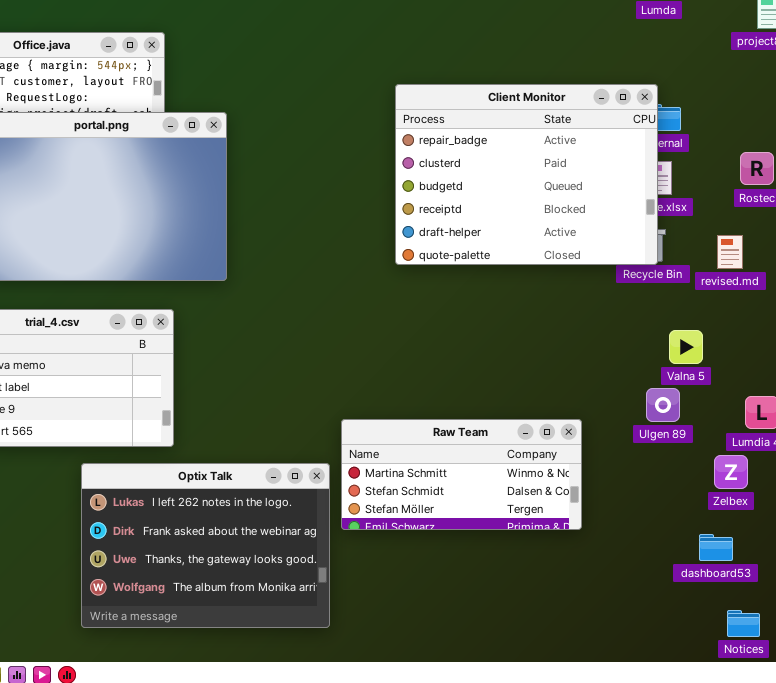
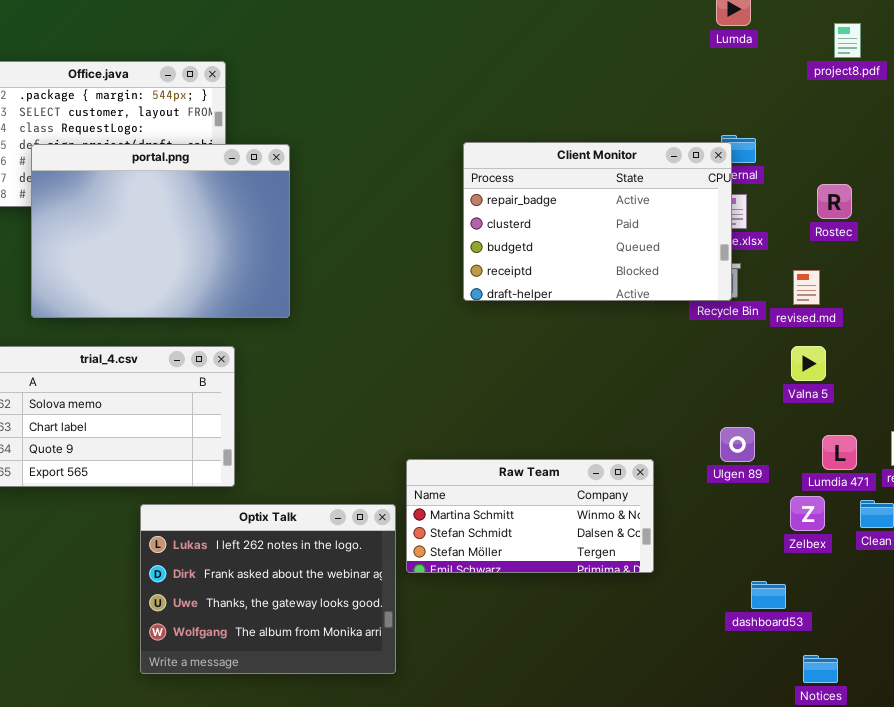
Client Monitor: [395,84,658,265] -> [463,142,732,301], resized
Valna 5: [669,330,703,364] -> [791,346,826,381], moved
dashboard53: [699,534,733,561] -> [751,581,786,609], moved

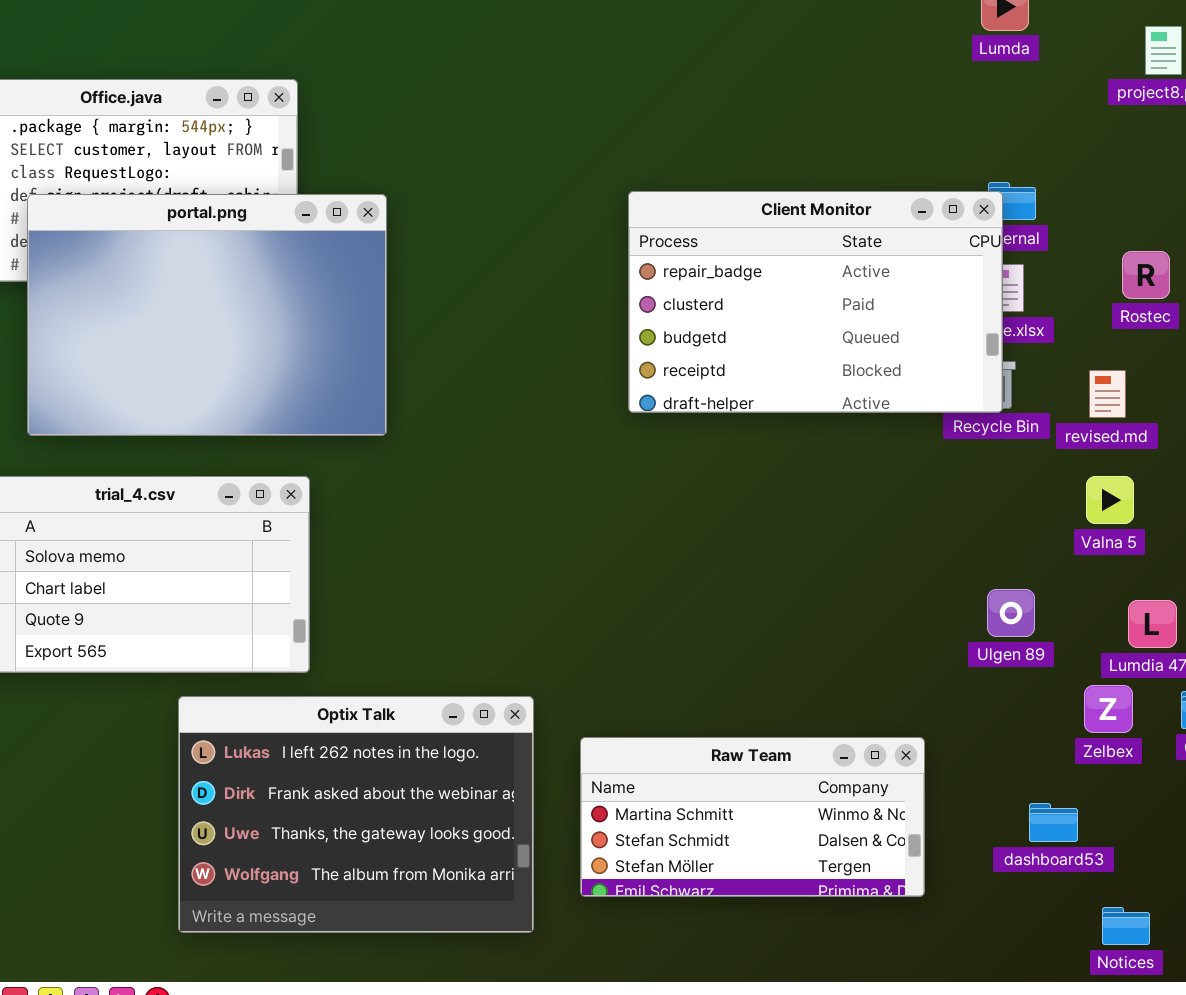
Raw Team: [406,459,654,573] -> [580,737,925,897], moved

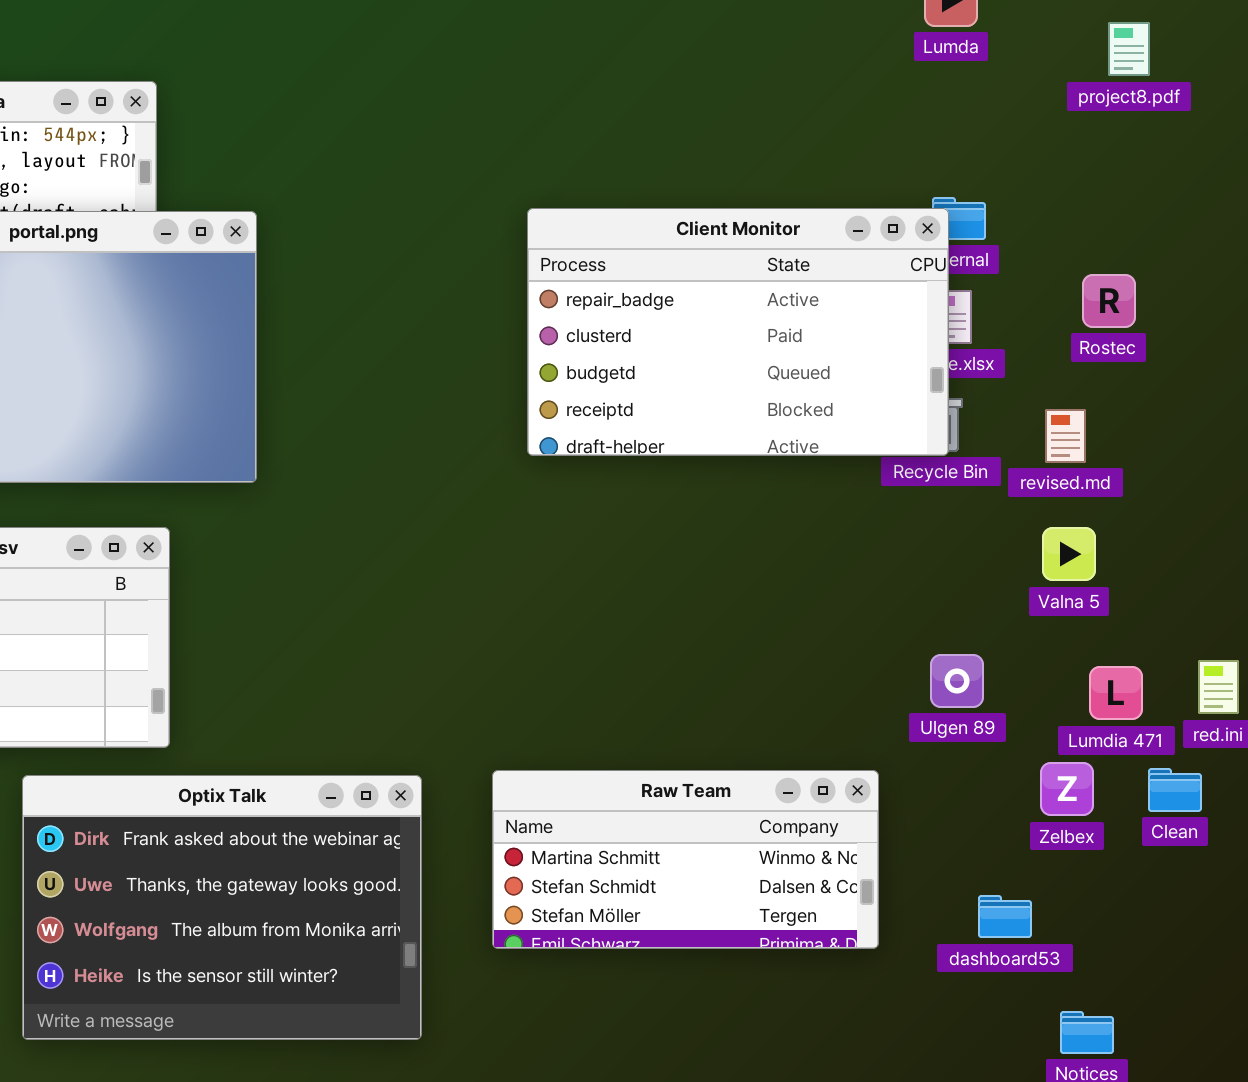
Optix Talk: [178,696,534,933] -> [22,775,422,1040], scrolled down 1 row
Raw Team: [580,737,925,897] -> [492,770,879,949], moved

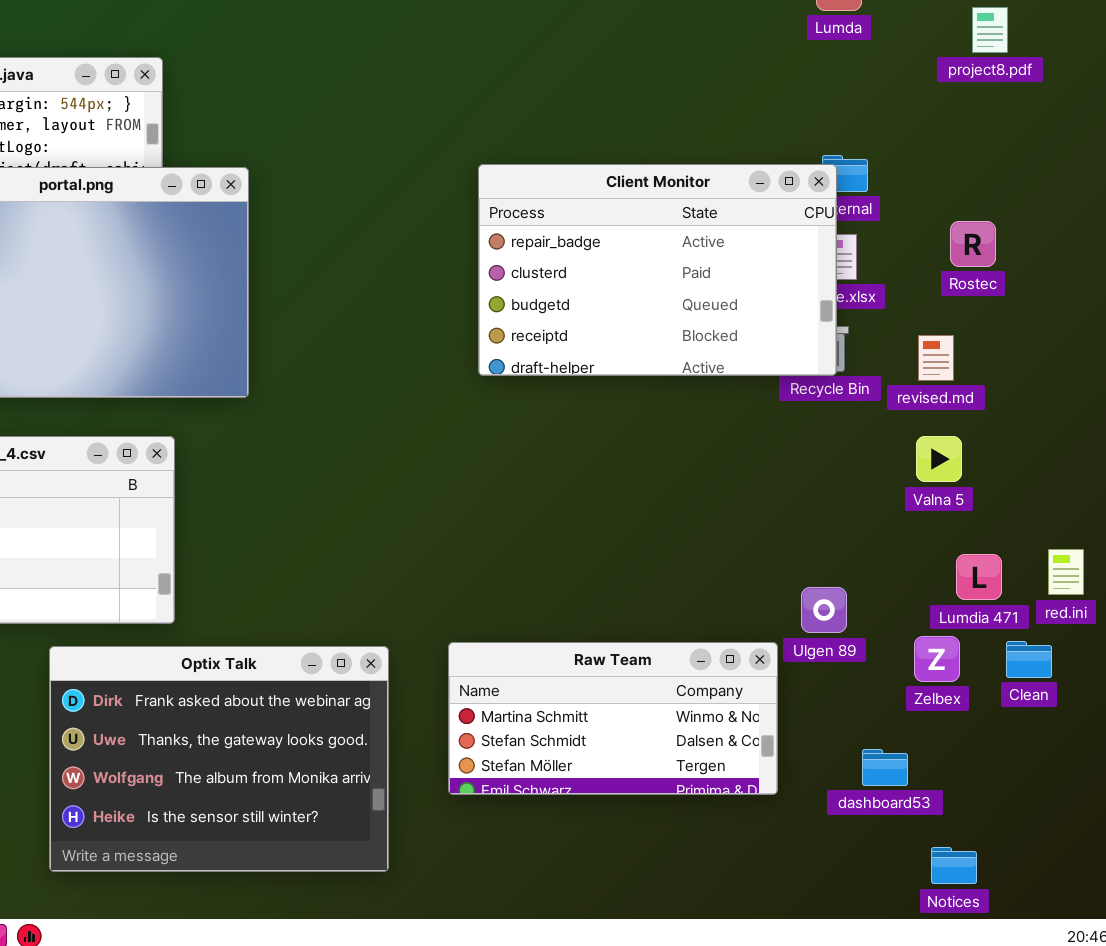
Ulgen 89: [930,654,984,708] -> [801,587,847,633], moved

